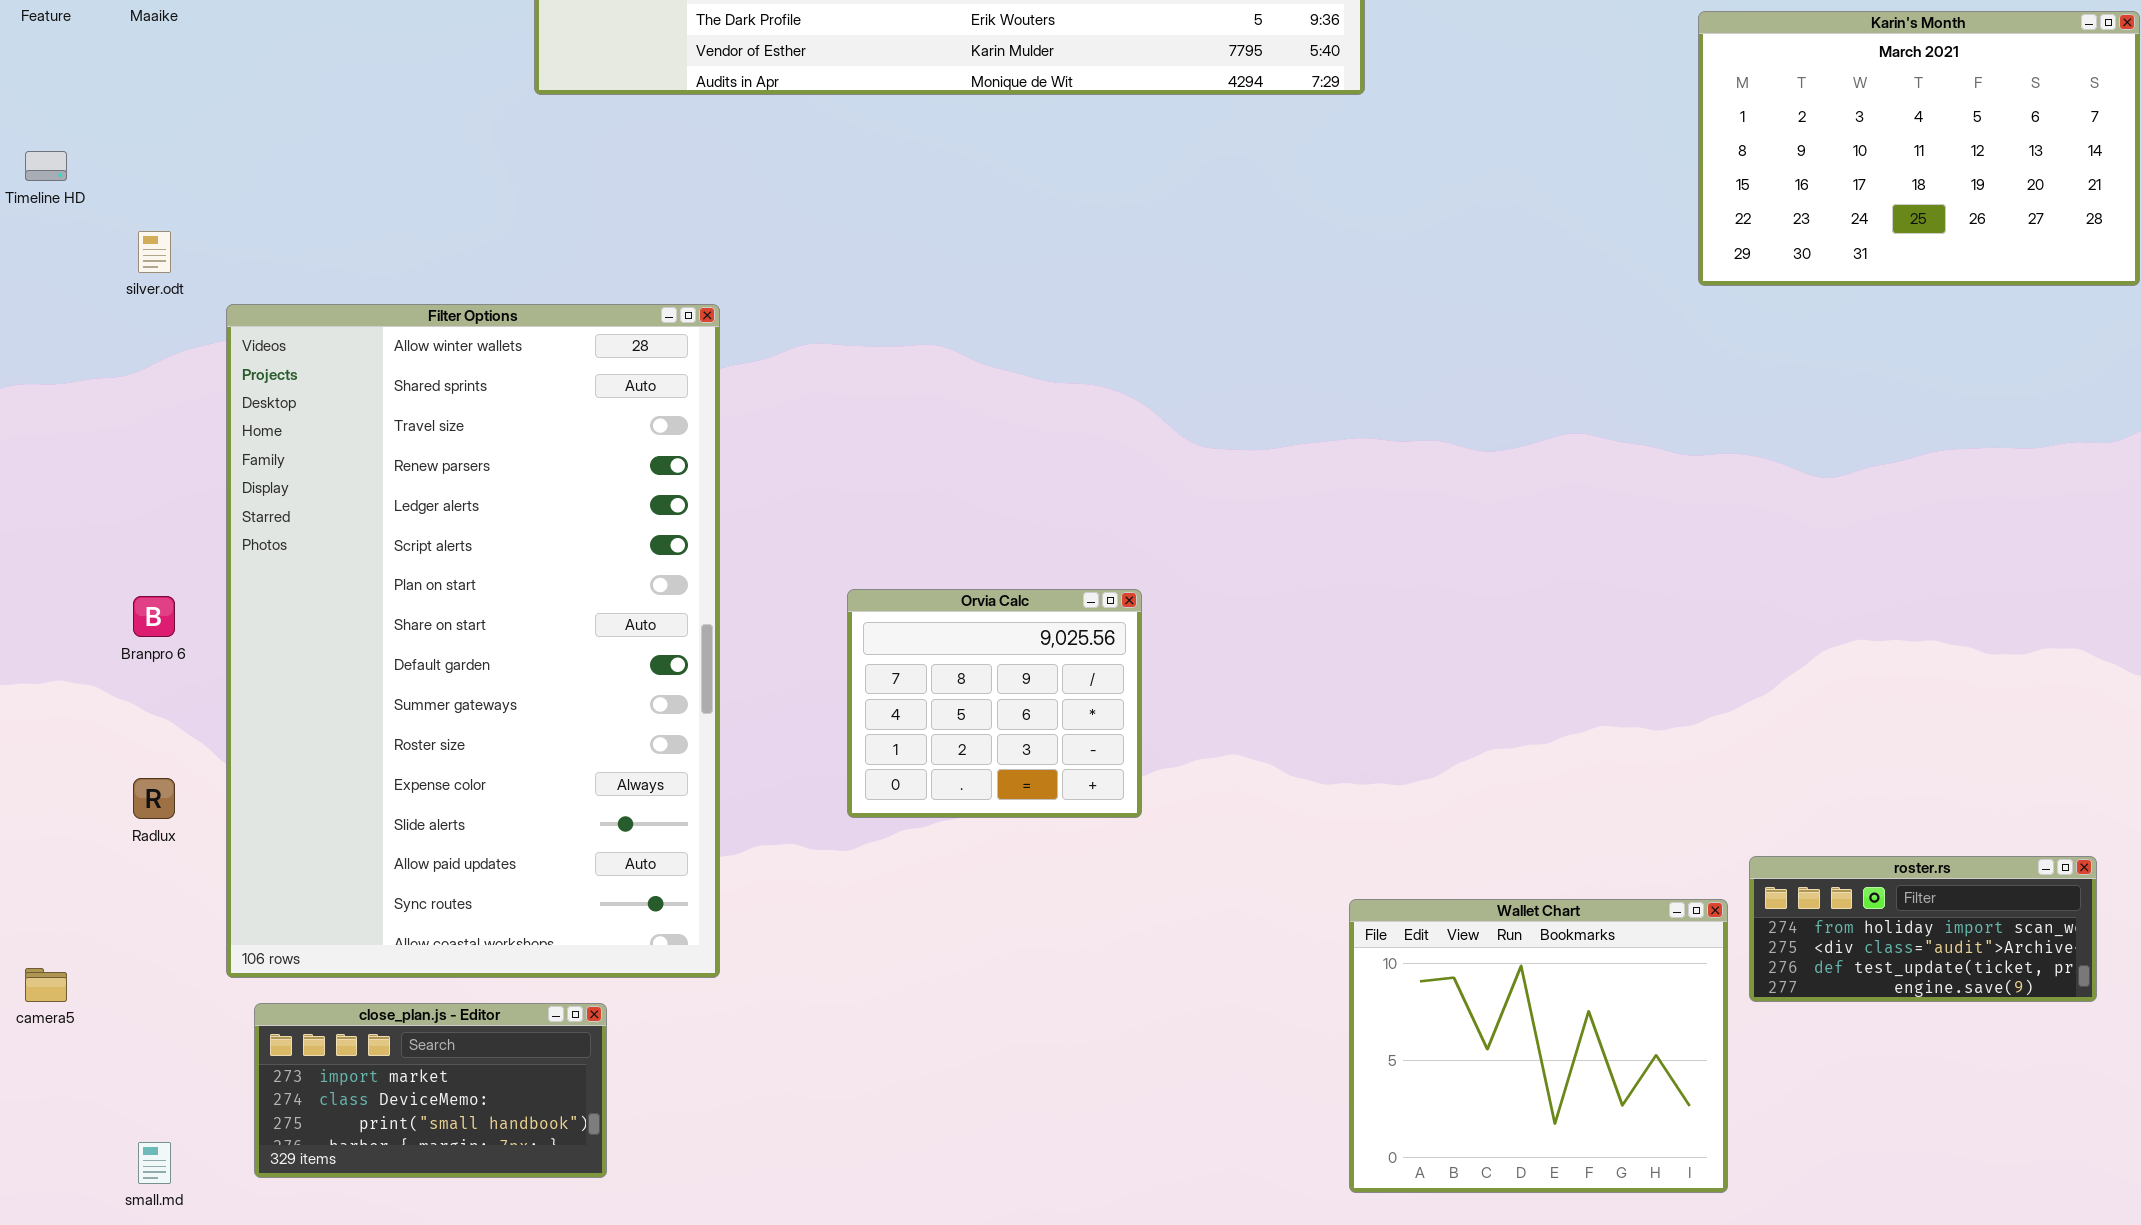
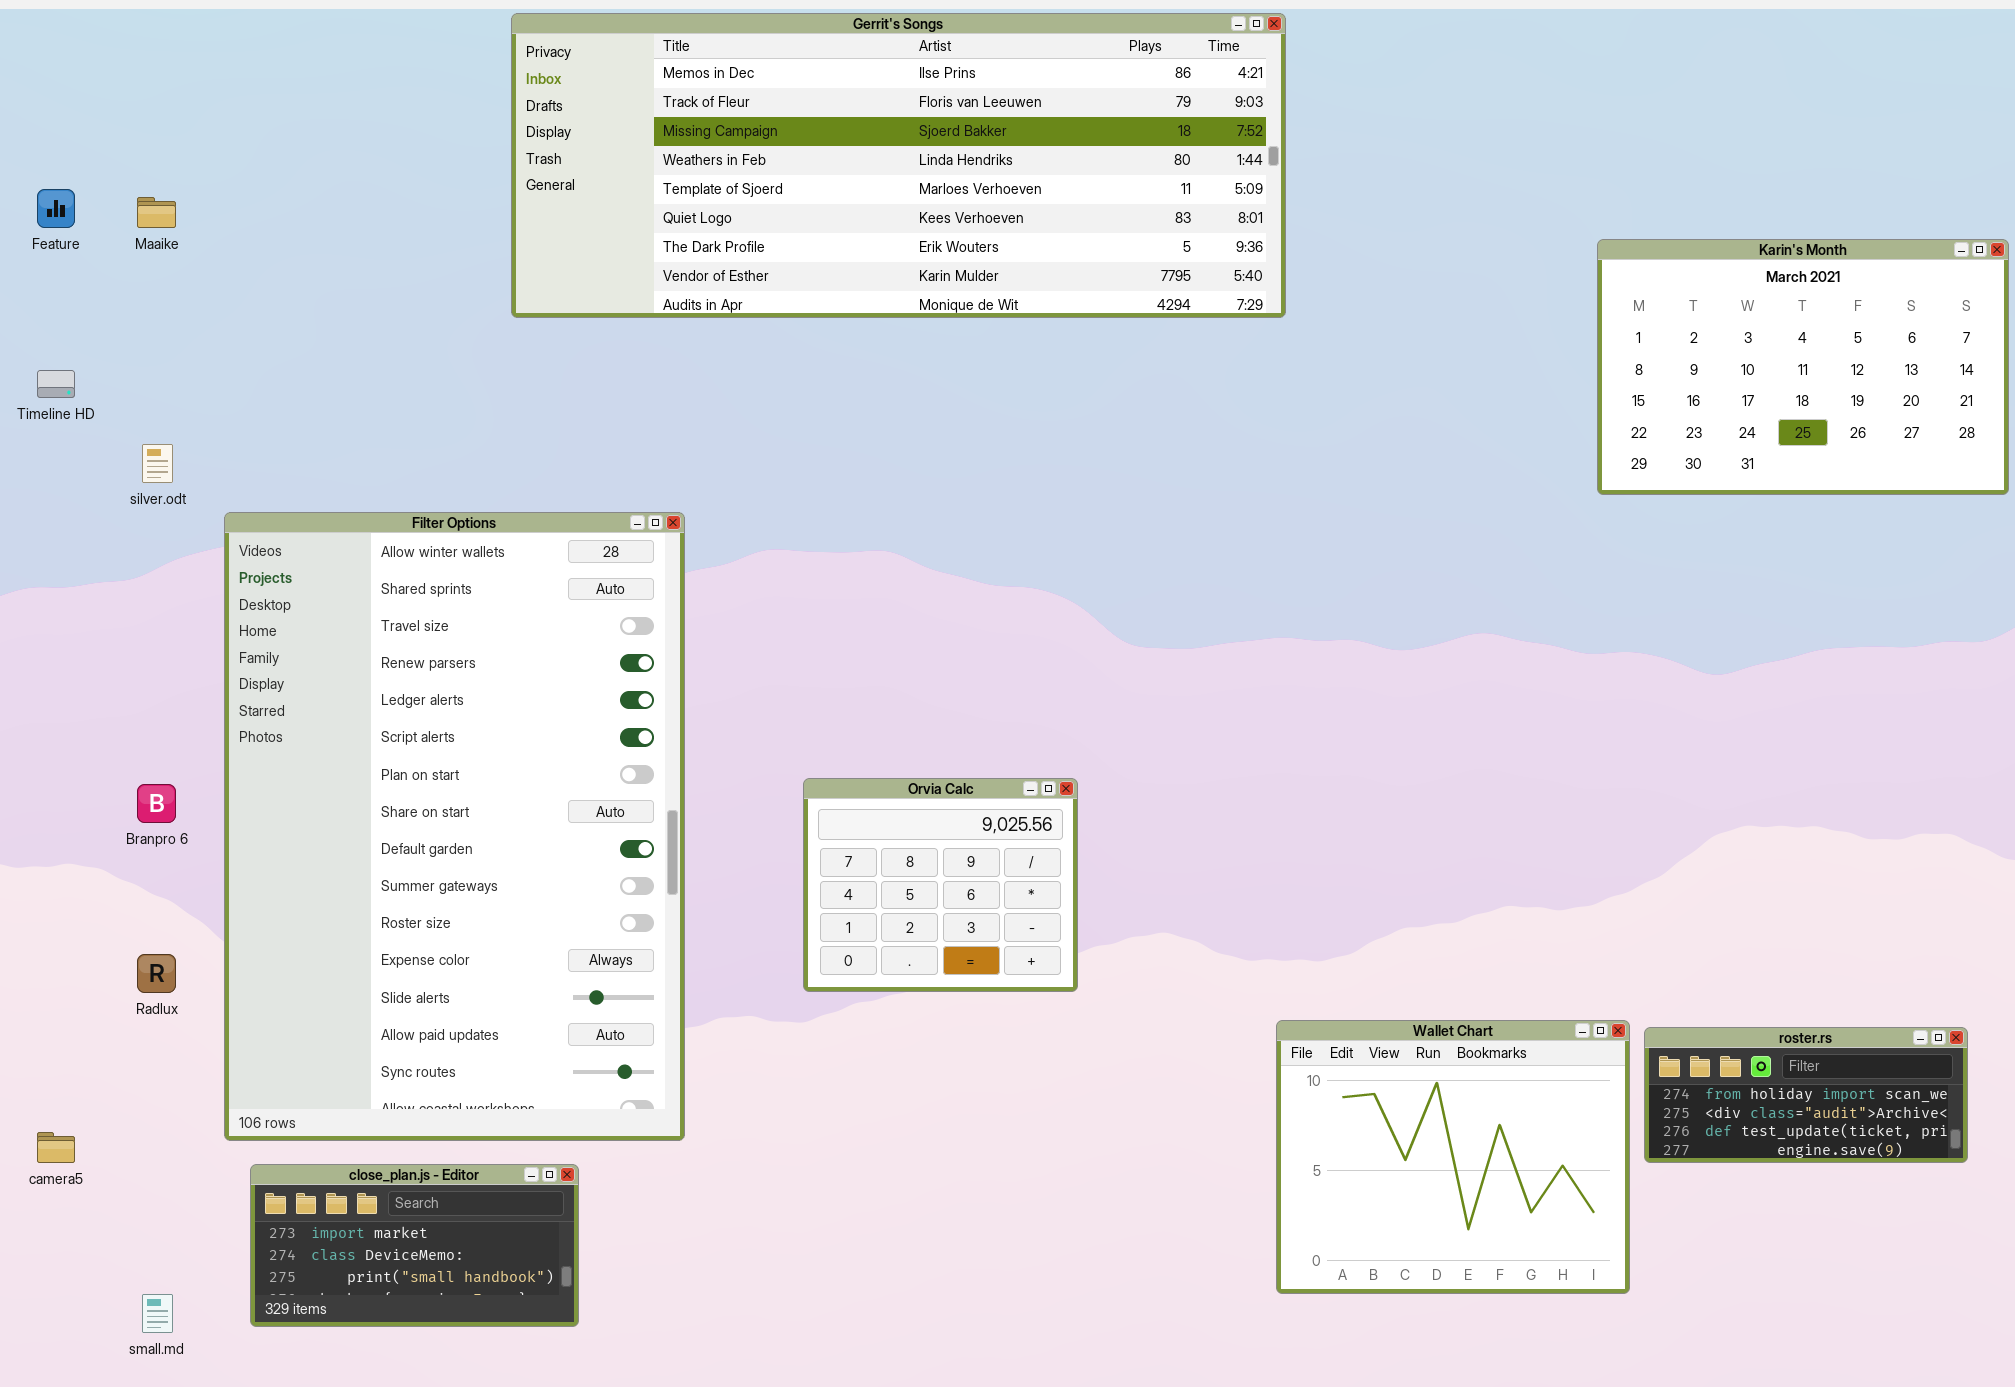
Wallet Chart: [1349,899,1728,1193] -> [1276,1020,1630,1294], moved

